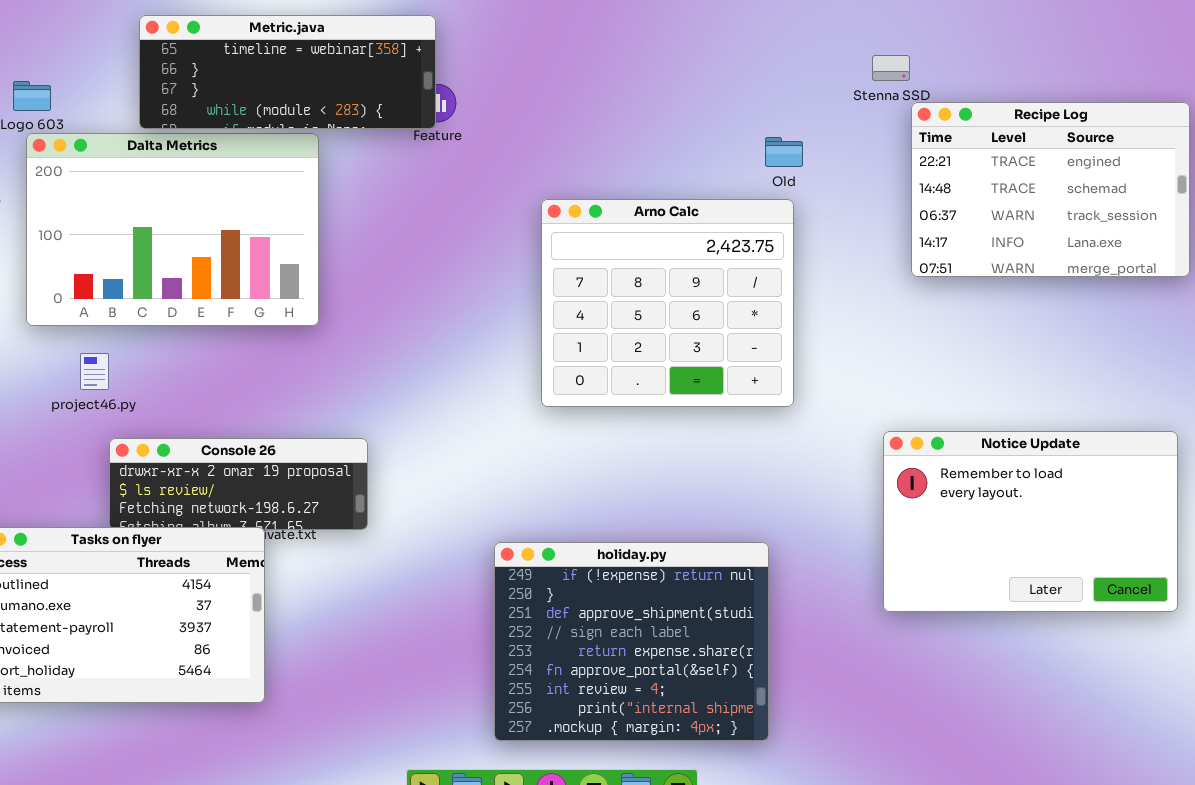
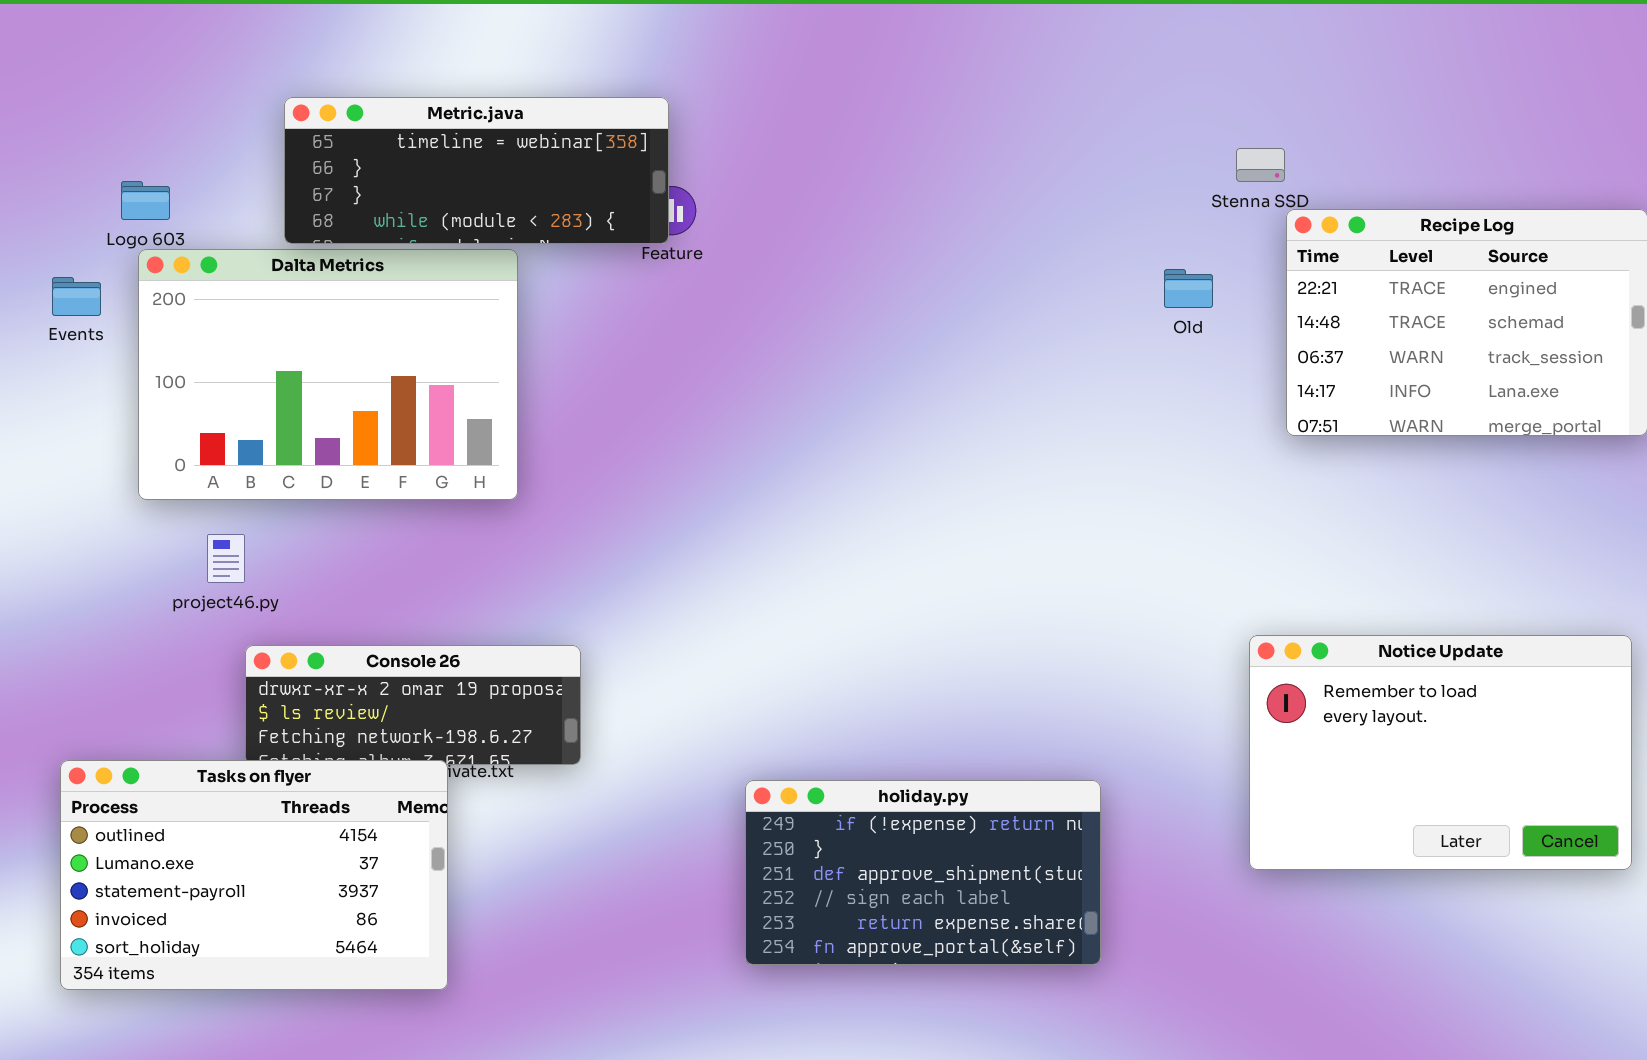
Old: [765,137,803,167] -> [1164,269,1213,308], moved
Arno Calc: [541,199,794,407] -> none, closed
holiday.py: [494,542,769,741] -> [745,780,1101,965], resized

